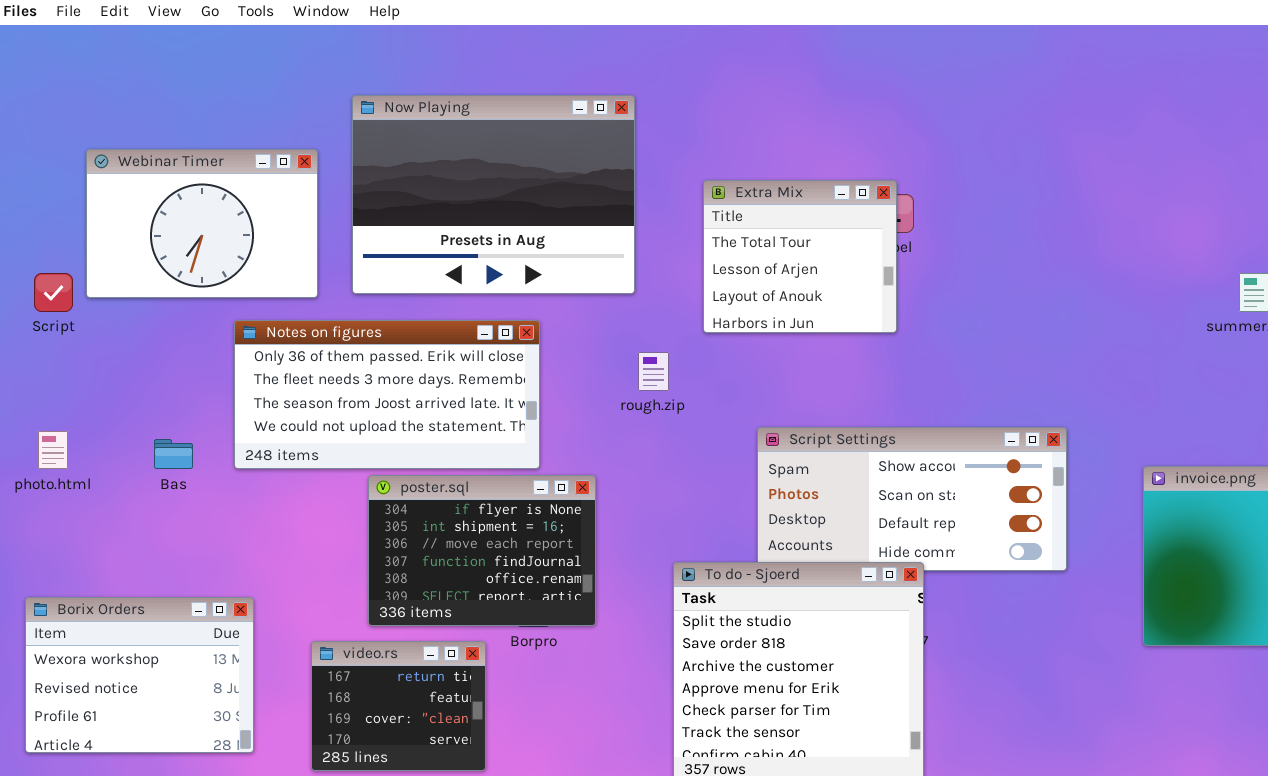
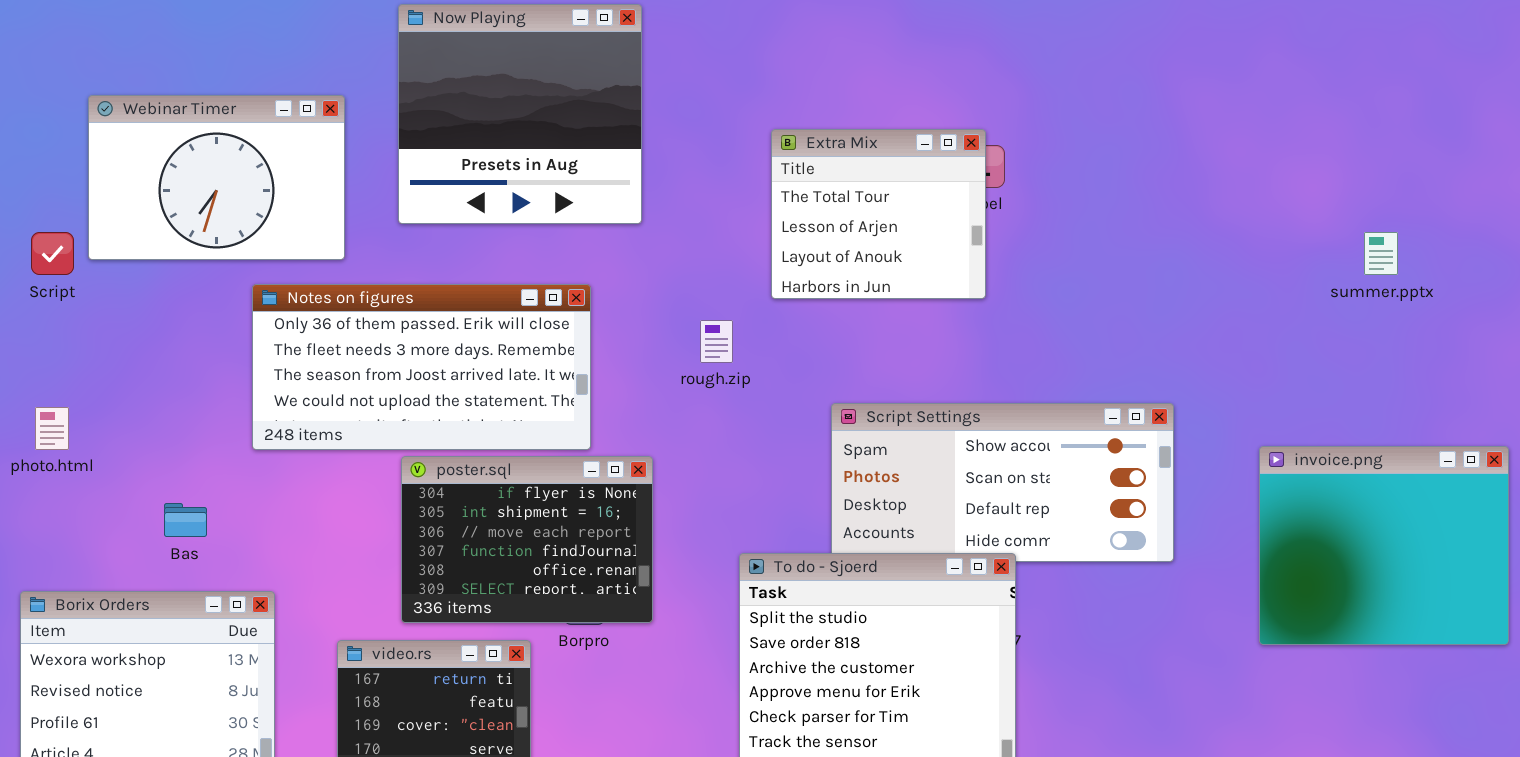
Now Playing: [352,95,635,294] -> [398,4,642,224], moved, resized
Bas: [154,439,193,469] -> [164,503,207,537], moved

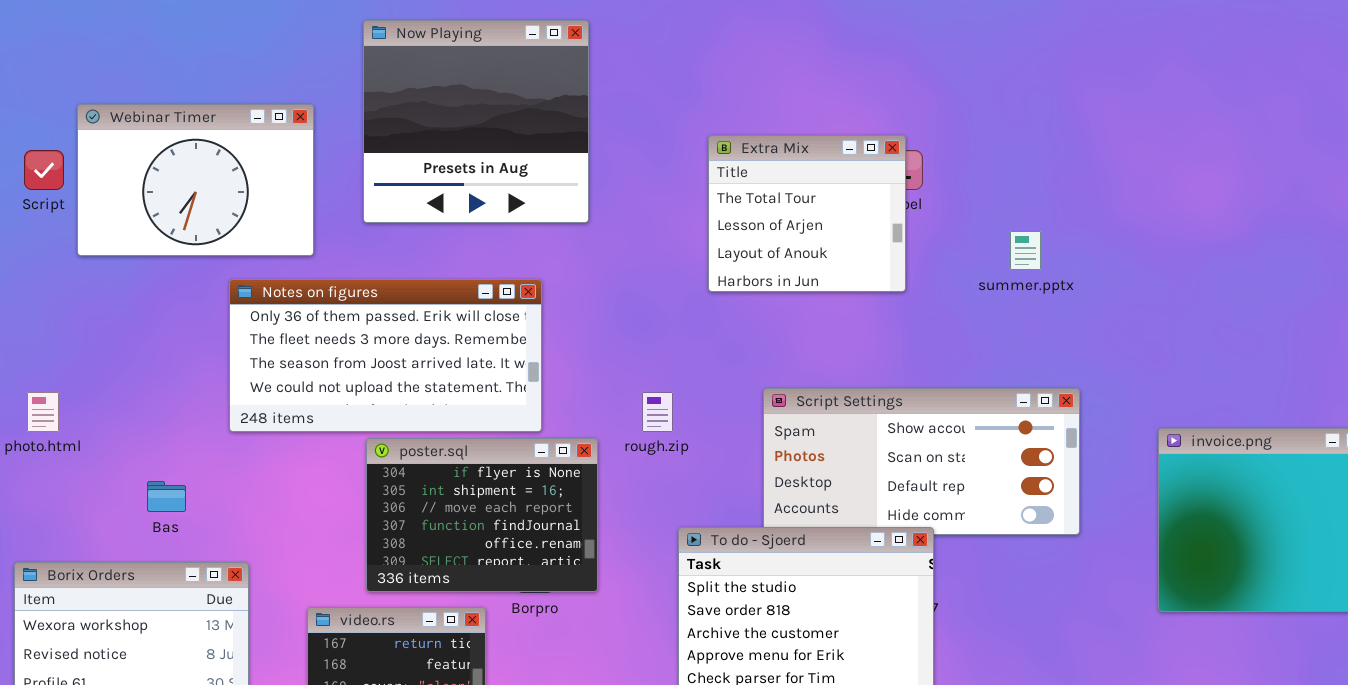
Script: [31,232,74,275] -> [24,150,64,190], moved
summer.pptx: [1364,232,1398,275] -> [1010,231,1041,270], moved
rough.zip: [700,320,733,363] -> [642,392,673,432], moved

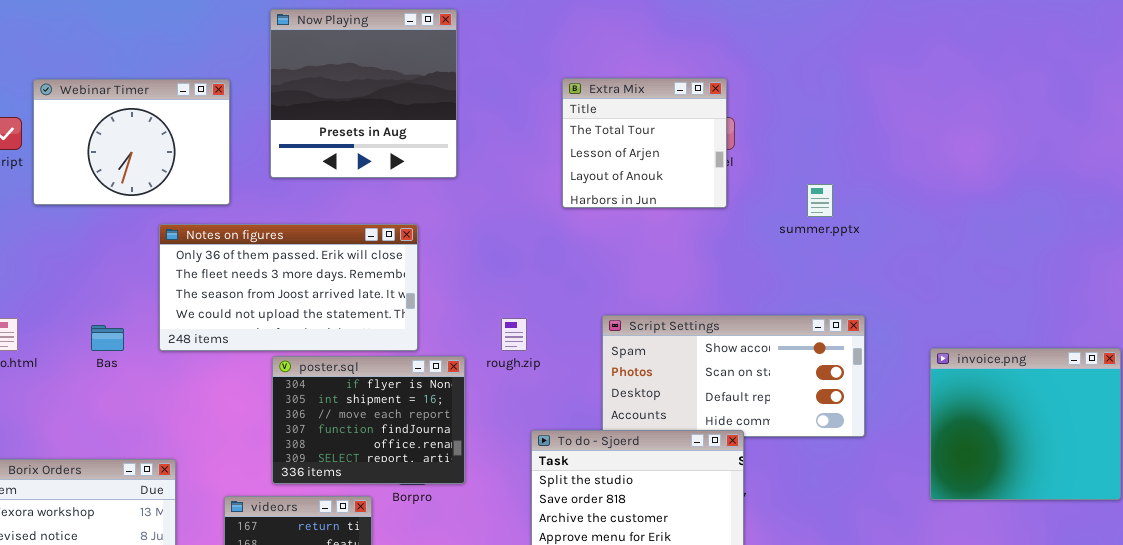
Extra Mix: [708,135,906,292] -> [562,78,727,208], moved
Bas: [147,481,186,512] -> [91,325,124,351], moved

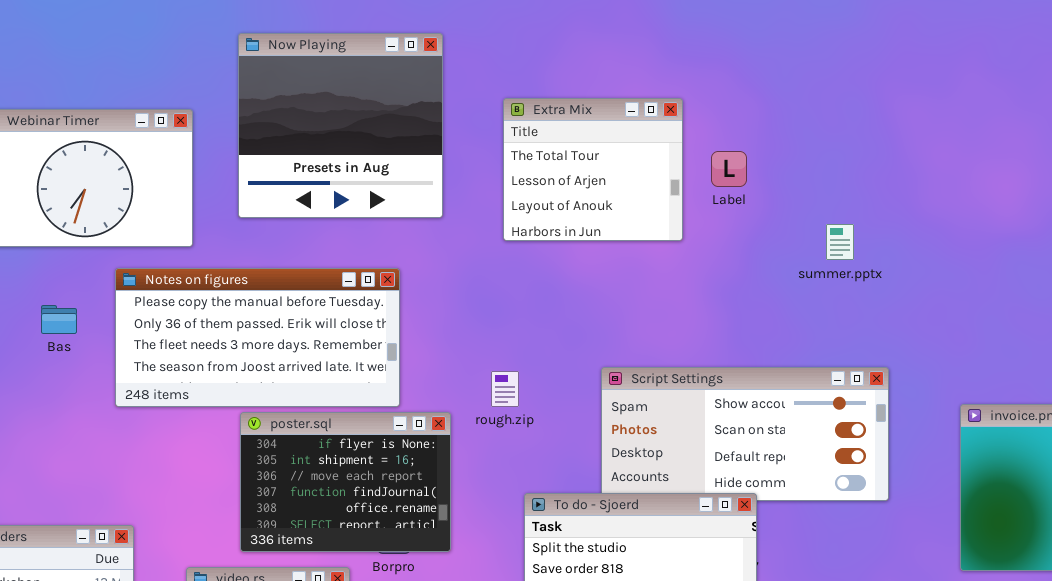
Extra Mix: [562,78,727,208] -> [503,98,683,241], moved
Notes on figures: [159,224,418,351] -> [115,268,400,407], scrolled up 1 row
Bas: [91,325,124,351] -> [41,305,77,334], moved

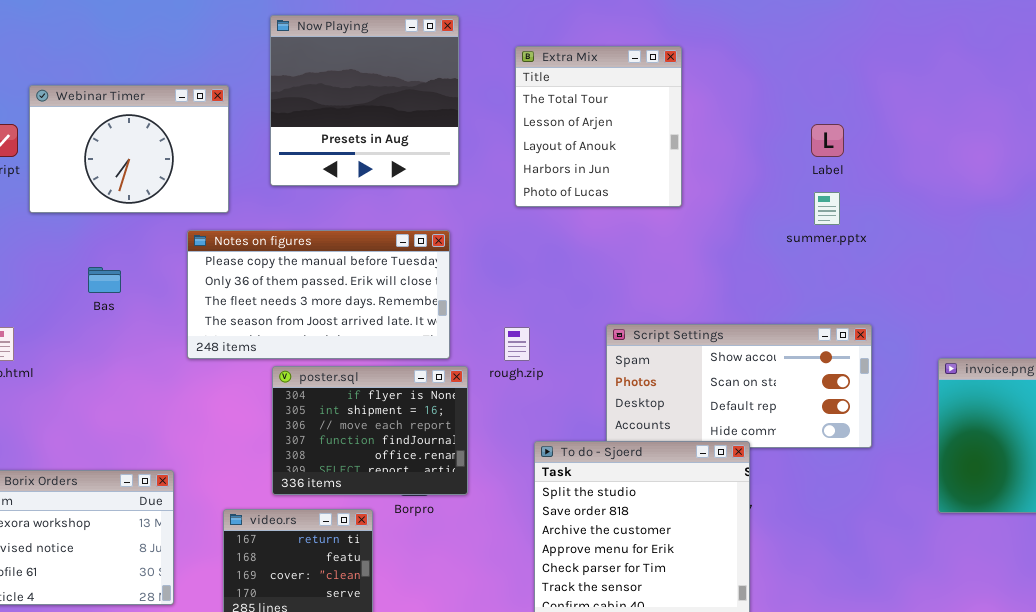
Extra Mix: [503,98,683,241] -> [515,46,682,207], resized
Label: [711,151,747,187] -> [811,124,844,157], moved
Notes on figures: [115,268,400,407] -> [187,230,450,359], moved

